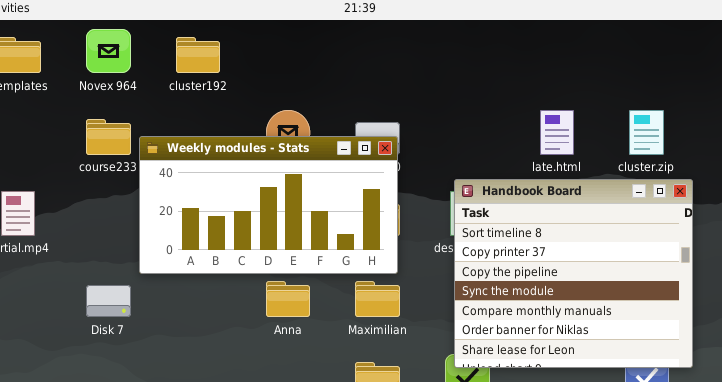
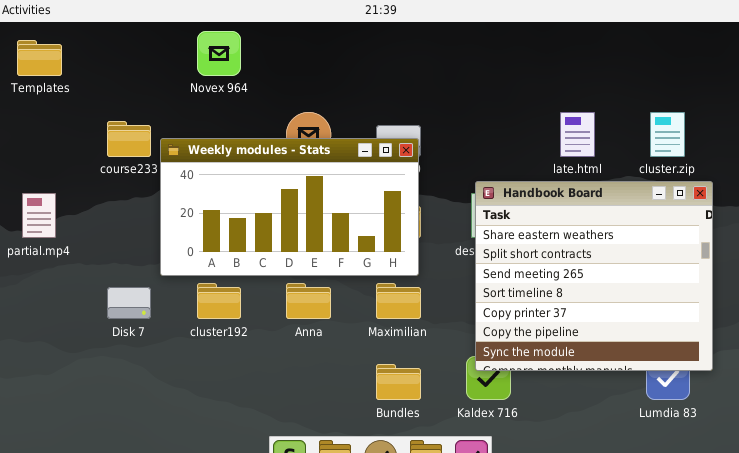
Novex 964: [86,29,131,73] -> [197,31,241,76], moved
cluster192: [176,37,220,73] -> [197,283,241,319], moved
Handbook Board: [454,179,693,368] -> [475,181,713,371], scrolled up 3 rows

